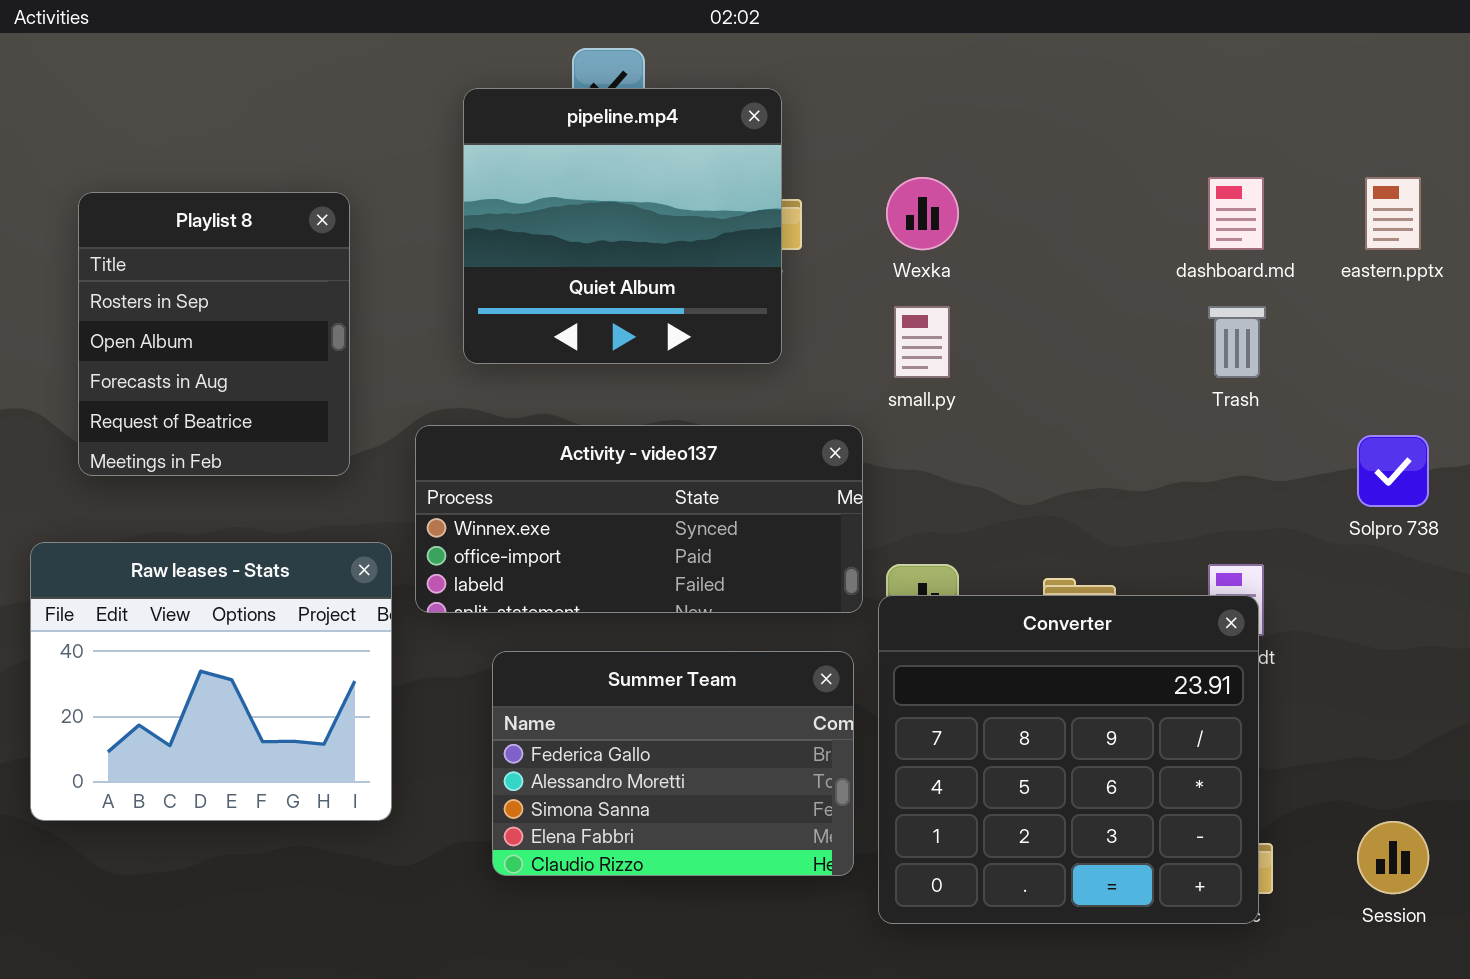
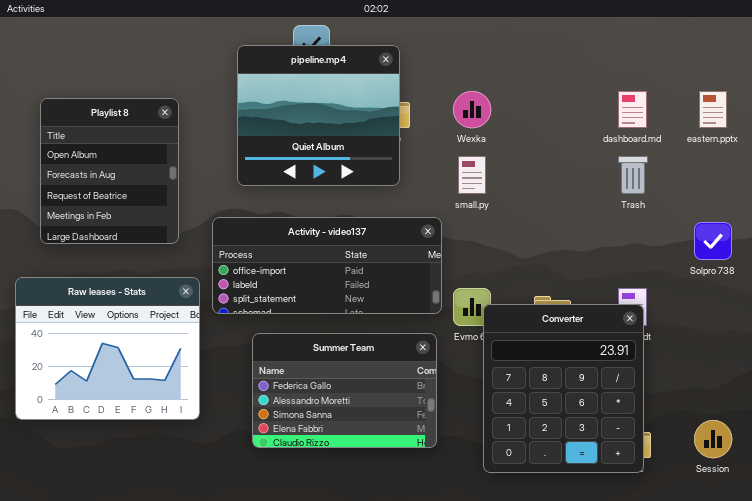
Playlist 8: [78,192,350,476] -> [40,98,179,244], scrolled down 1 row
Activity - video137: [415,425,863,613] -> [212,217,442,314], scrolled down 1 row
Converter: [878,595,1259,924] -> [483,304,644,473], resized

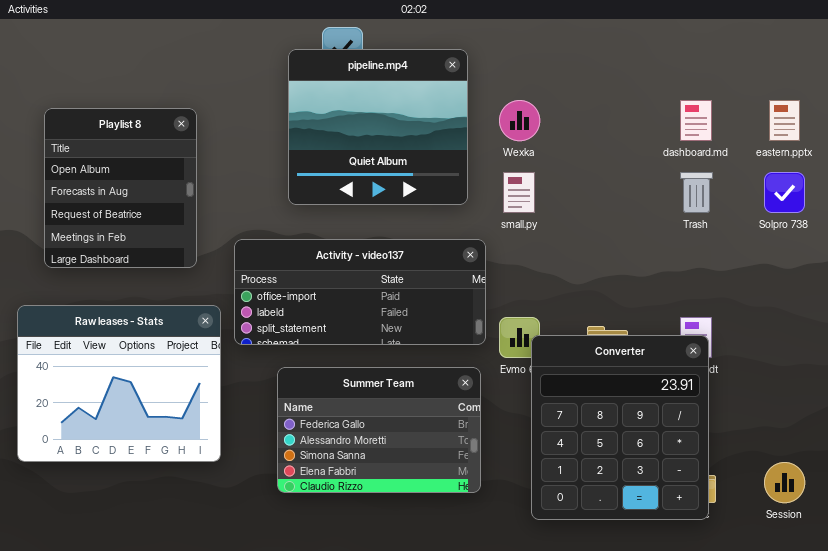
pipeline.mp4: [237,45,400,186] -> [288,49,468,205], moved
Solpro 738: [694,222,732,260] -> [764,172,805,213], moved

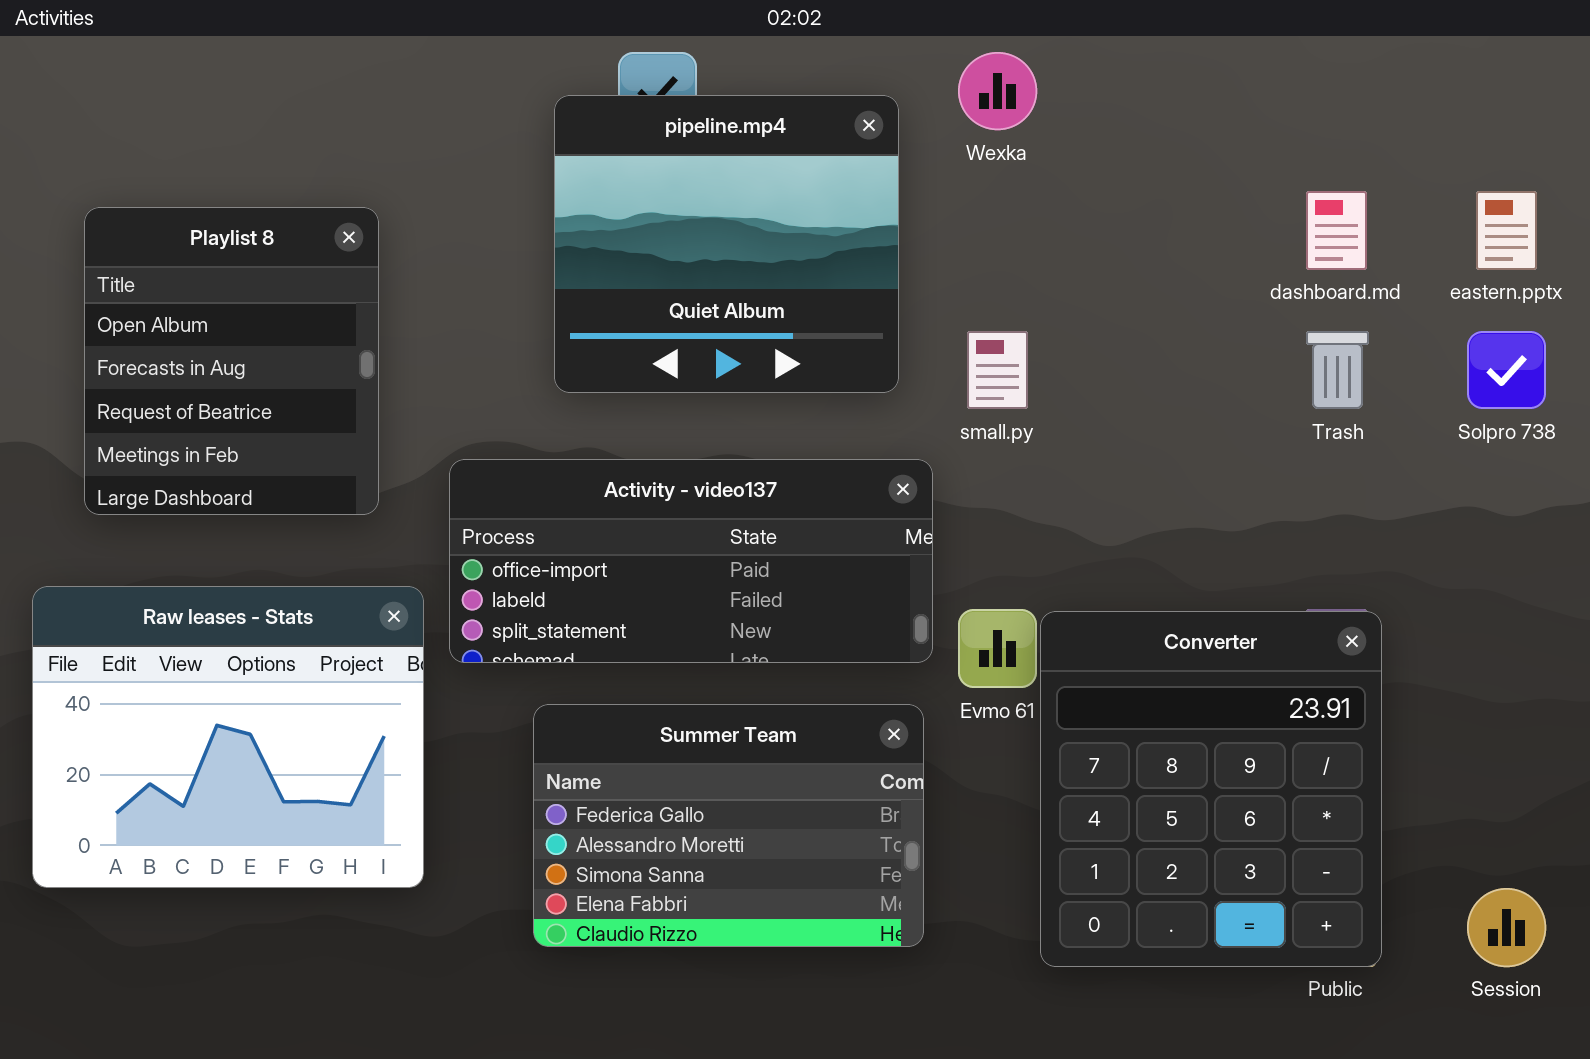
Wexka: [499,100,540,141] -> [958,52,1037,130], moved
Converter: [531,335,709,520] -> [1040,611,1382,967], moved

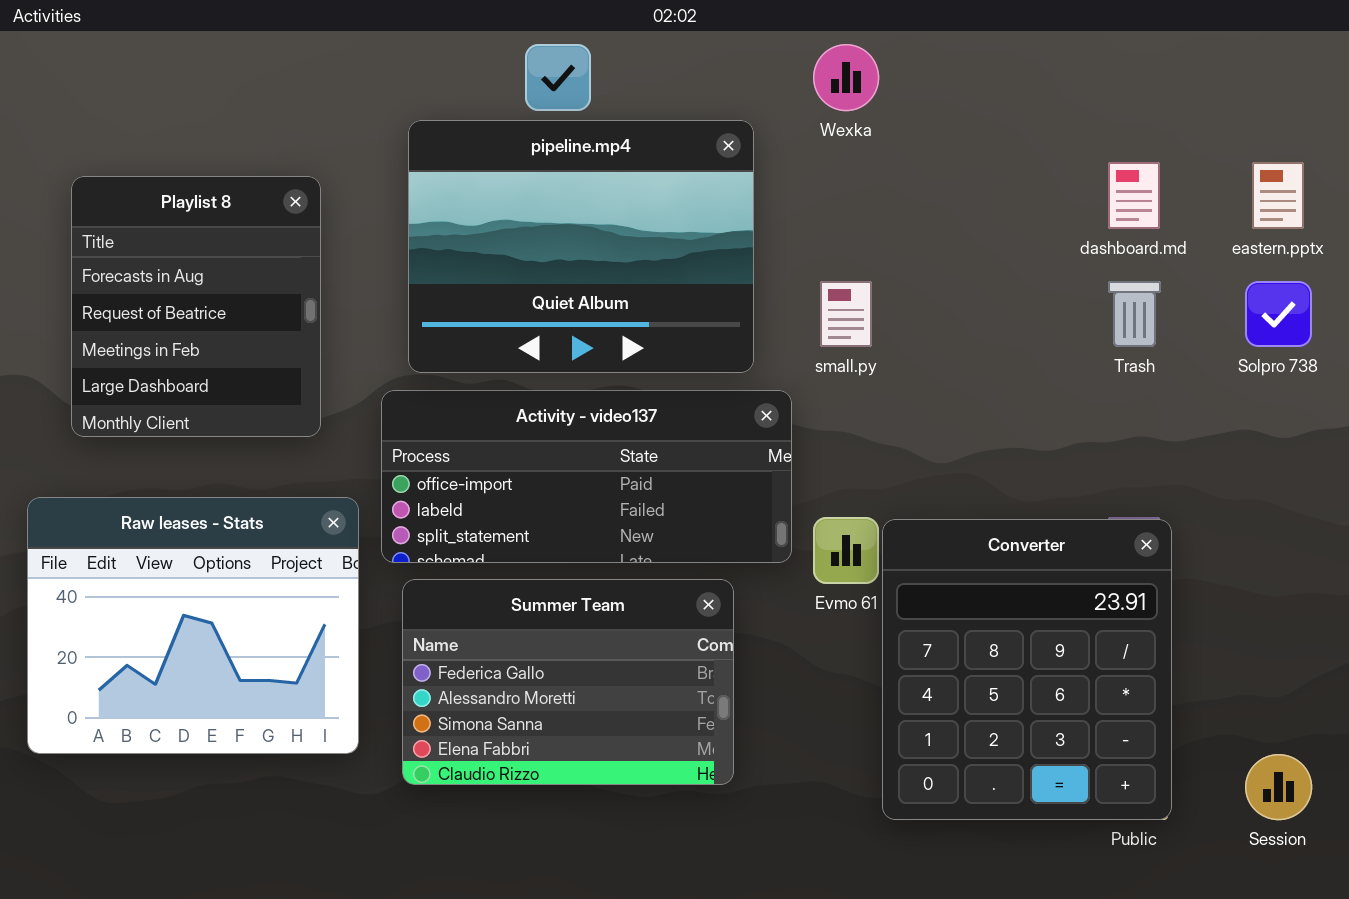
pipeline.mp4: [554,95,899,393] -> [408,120,754,373], moved, resized
Playlist 8: [84,207,379,515] -> [71,176,321,437], scrolled down 1 row
Summer Team: [533,704,924,947] -> [402,579,734,785], moved

